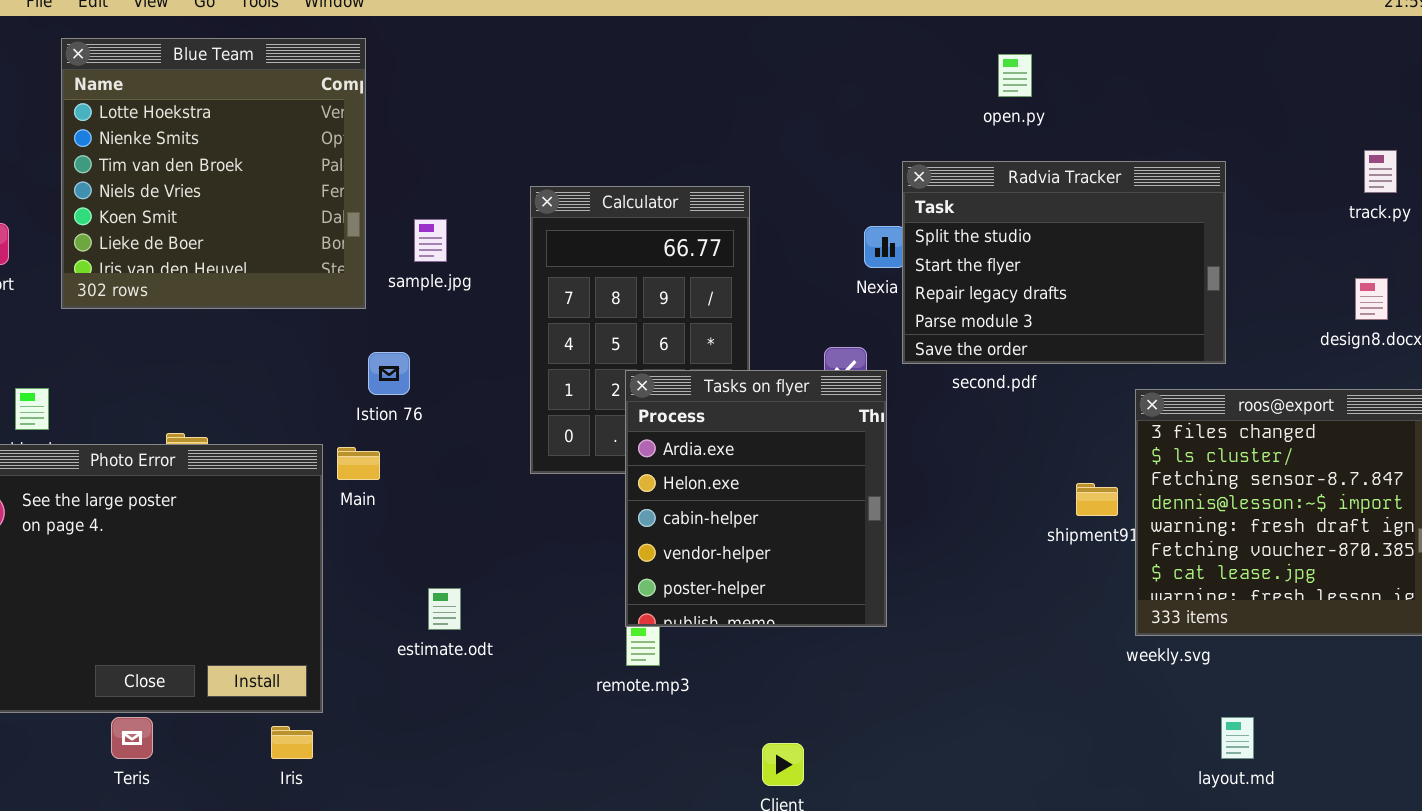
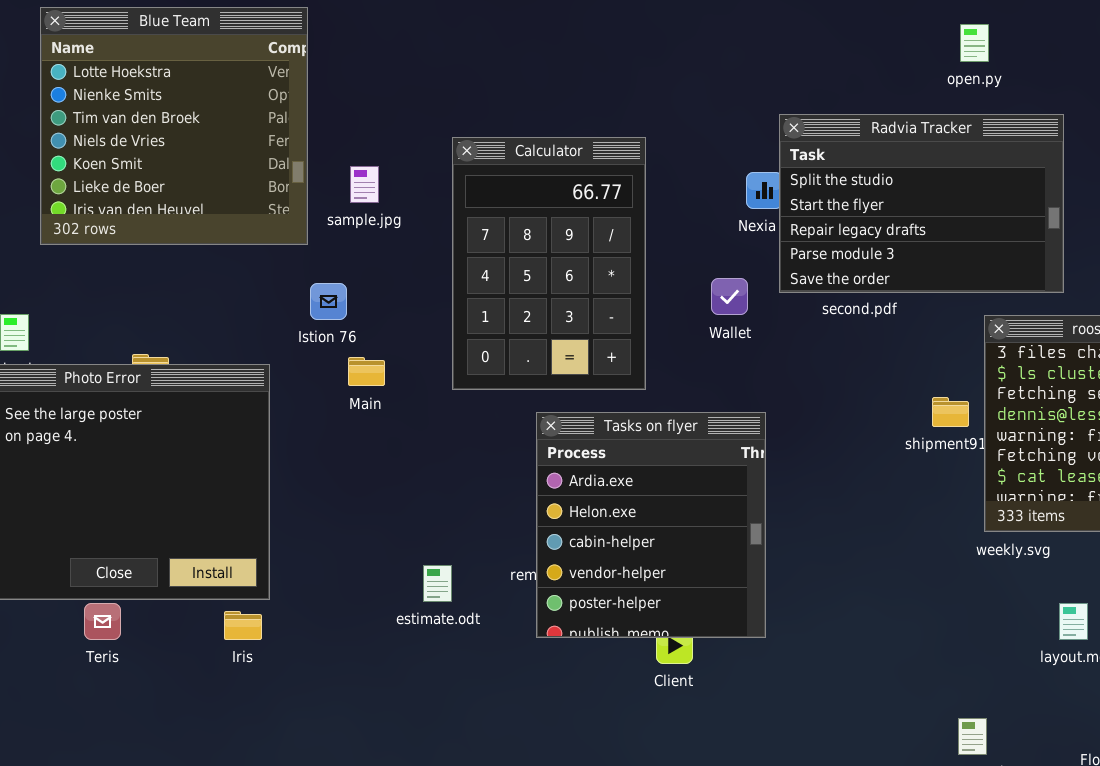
open.py: [998,54,1032,97] -> [960,24,989,62], moved
Tasks on flyer: [625,370,887,627] -> [536,412,766,638], moved
Main: [337,447,380,480] -> [348,357,385,386], moved
estimate.odt: [428,588,461,630] -> [423,565,452,602], moved

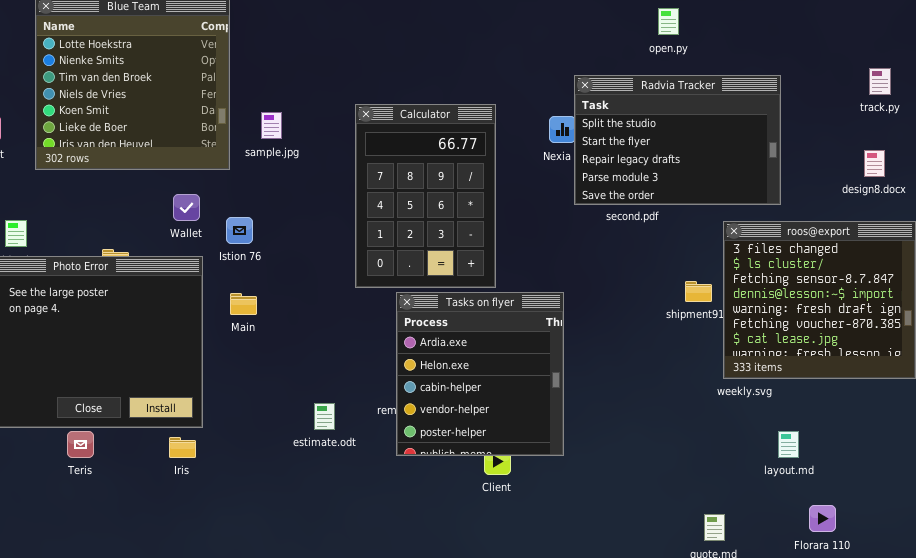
open.py: [960,24,989,62] -> [658,8,679,35], moved
Calculator: [452,137,646,390] -> [355,104,496,288], moved
Wallet: [711,278,748,315] -> [173,194,200,221], moved
Istion 76: [310,283,347,320] -> [226,217,253,244], moved
Main: [348,357,385,386] -> [230,293,257,315], moved

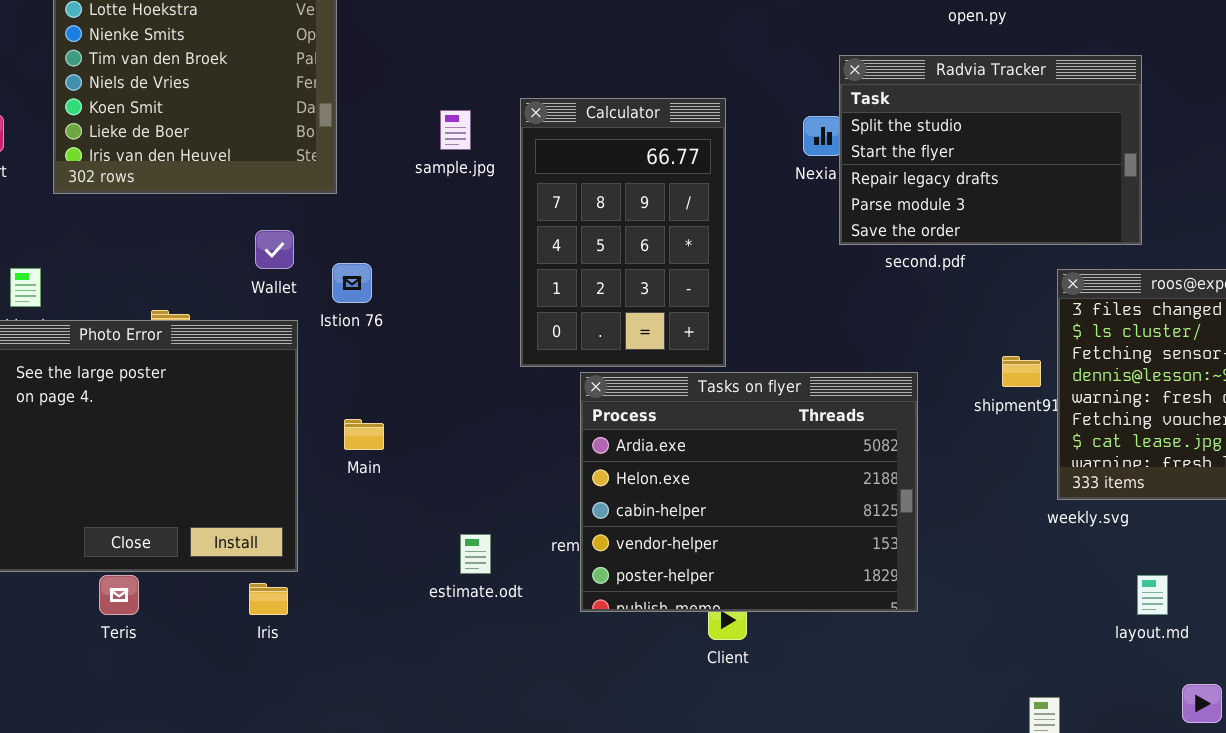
sample.jpg: [261,112,282,139] -> [440,110,471,150], moved
Tasks on flyer: [396,292,564,456] -> [580,372,918,612], resized
Main: [230,293,257,315] -> [344,419,384,450], moved

